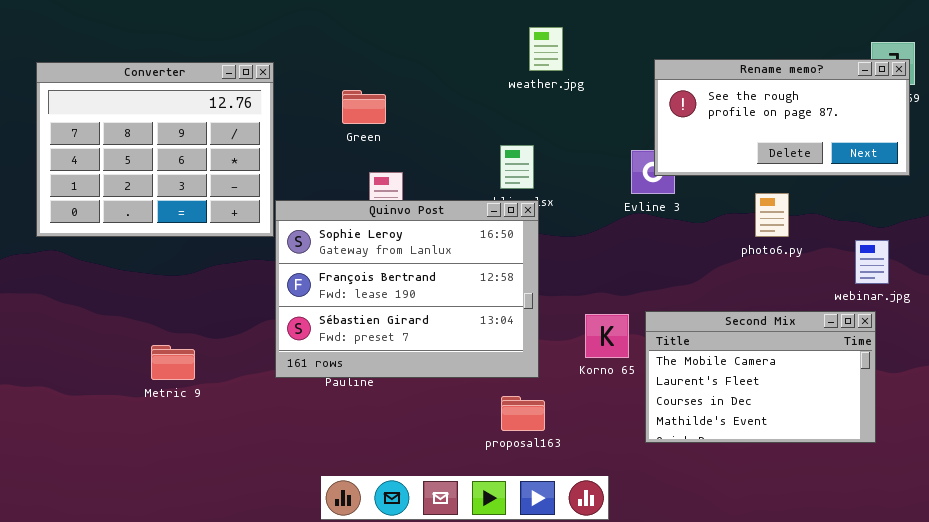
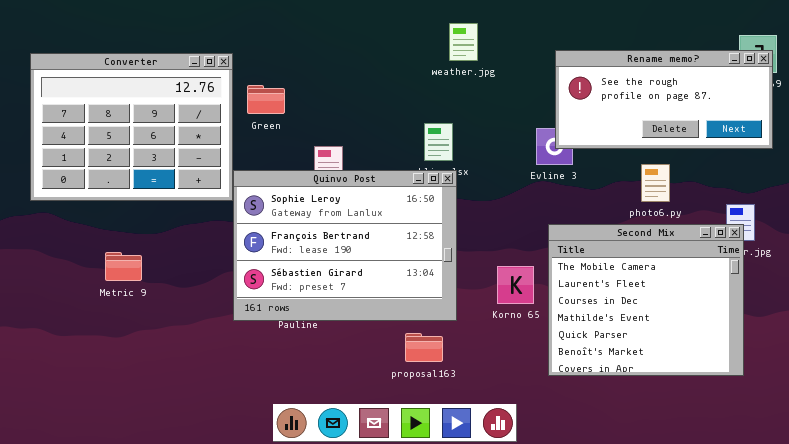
Green: [342,90,386,124] -> [247,85,285,114], moved
Second Mix: [645,311,876,443] -> [548,224,744,376], resized
Metric 9: [151,345,195,380] -> [105,252,142,281], moved
proposal163: [501,396,545,431] -> [405,333,443,362], moved

